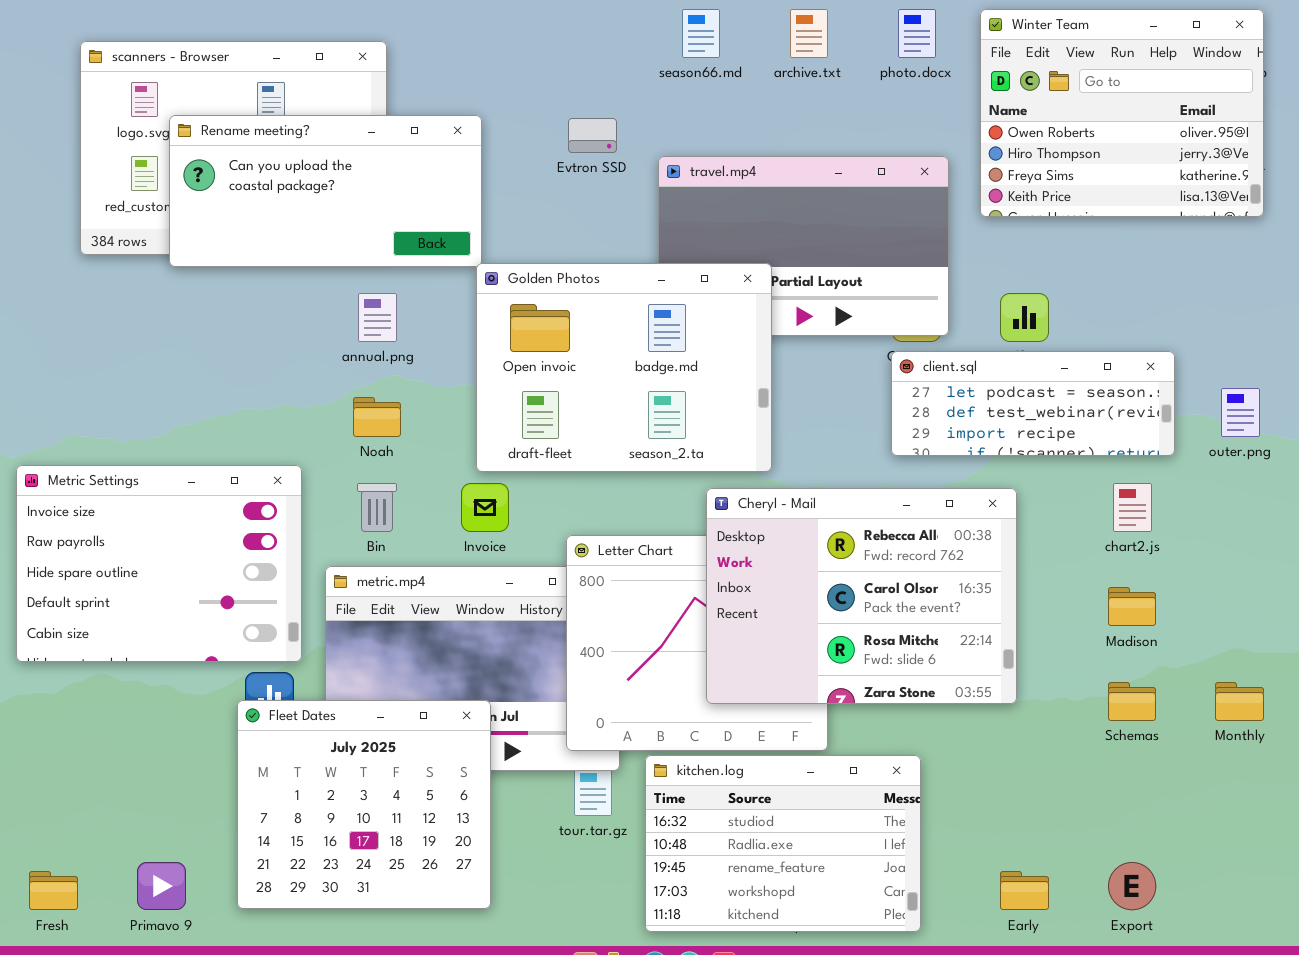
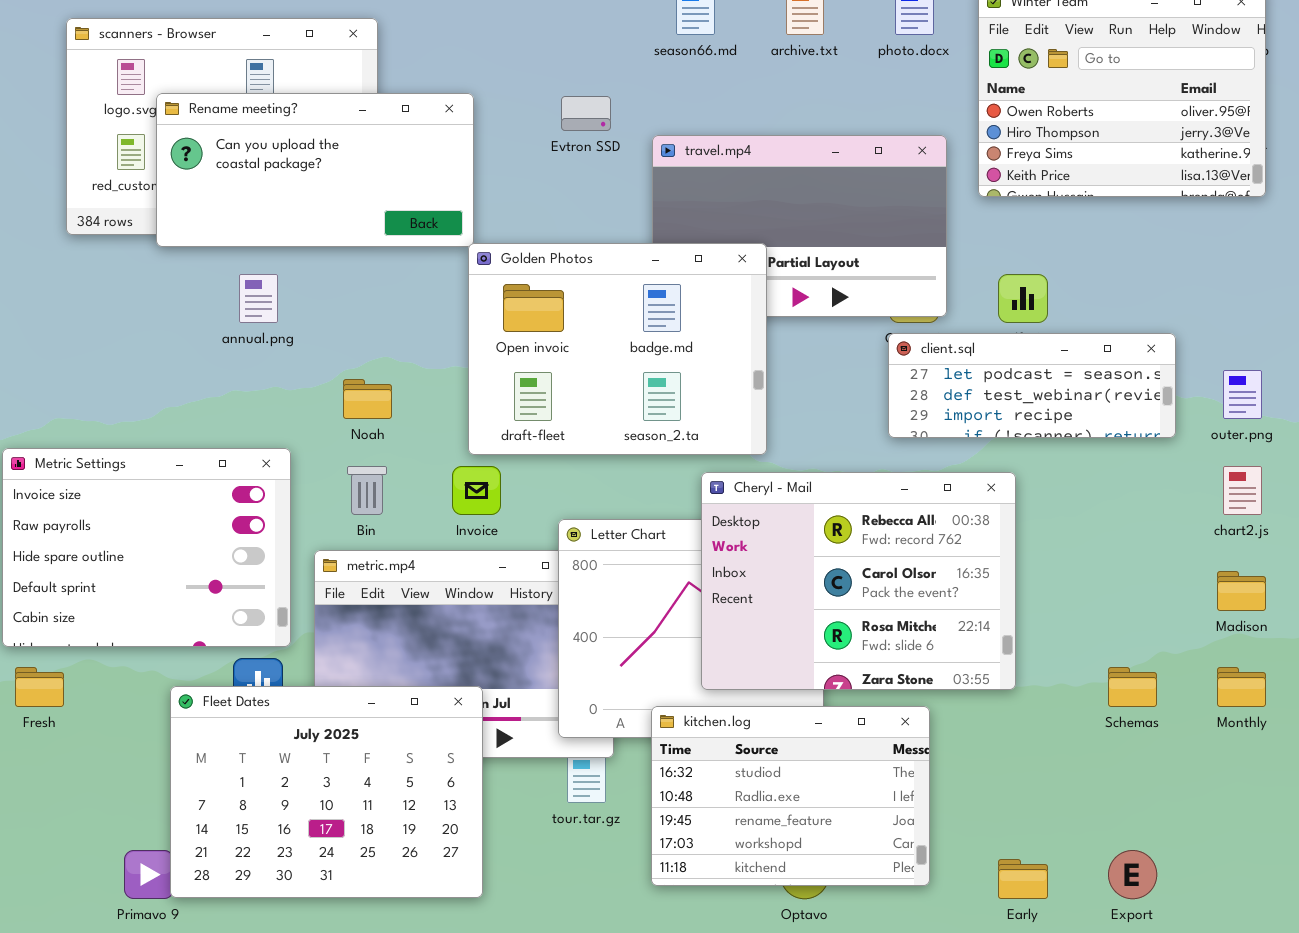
annual.png: [358,293,397,342] -> [239,274,278,323], moved
chart2.js: [1113,483,1152,532] -> [1223,466,1262,515], moved
Madison: [1108,587,1156,626] -> [1217,571,1266,611], moved
Fleet Dates: [237,700,491,909] -> [170,686,483,898], resized
kitchen.log: [645,755,921,932] -> [651,706,930,886], moved
Fresh: [29,871,78,910] -> [15,667,64,707], moved

